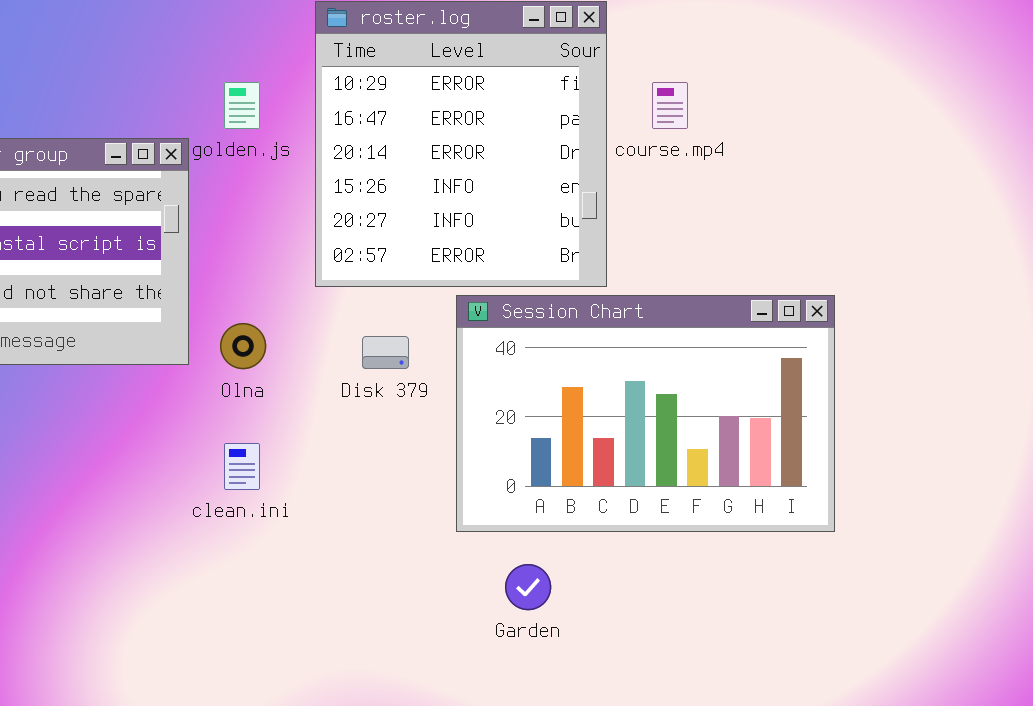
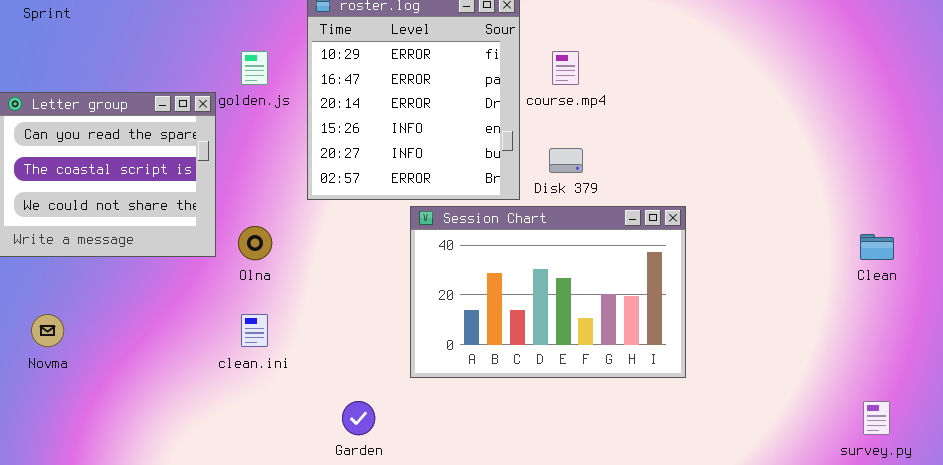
Disk 379: [362,336,409,369] -> [549,148,583,173], moved
Garden: [505,564,551,610] -> [342,401,375,435], moved

